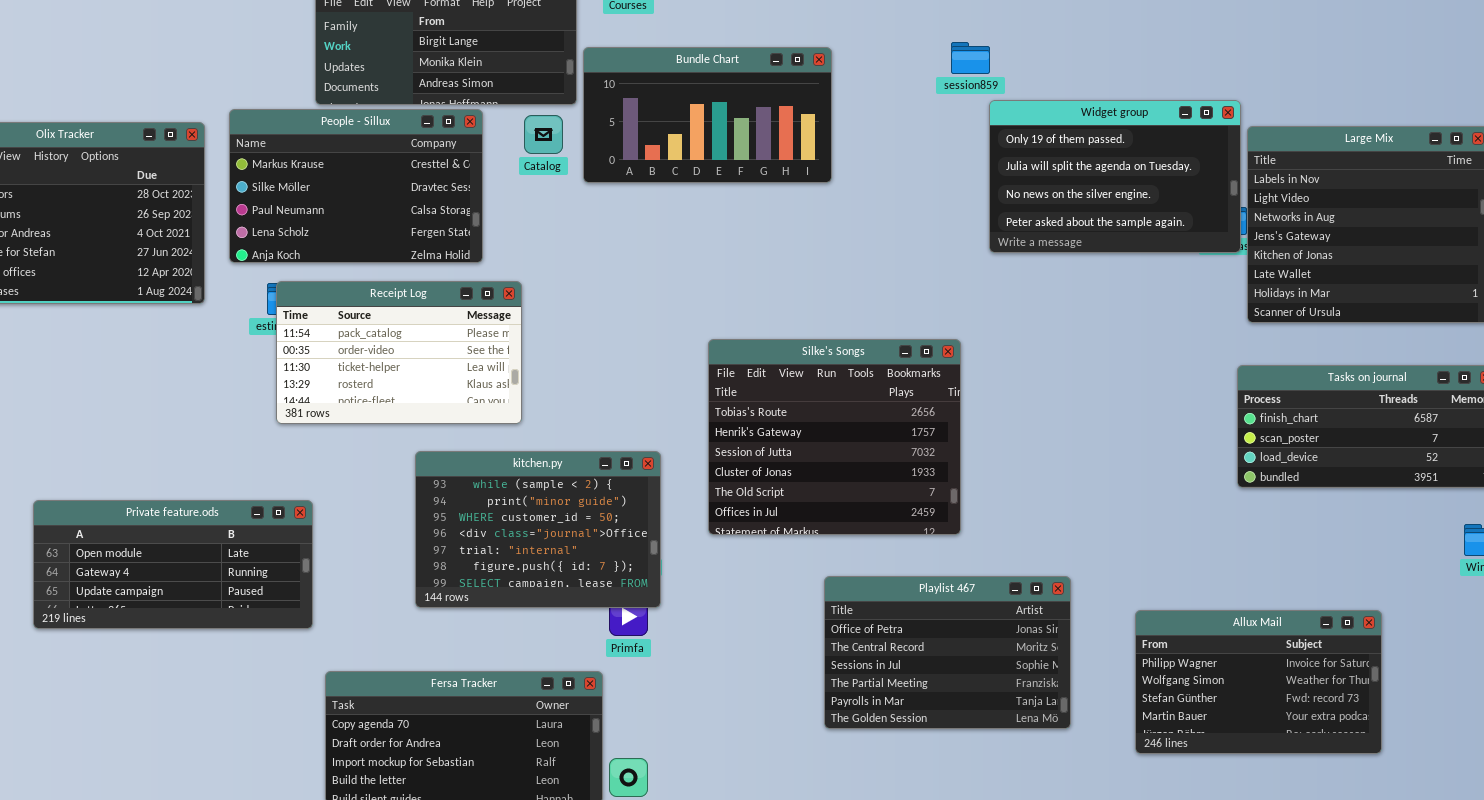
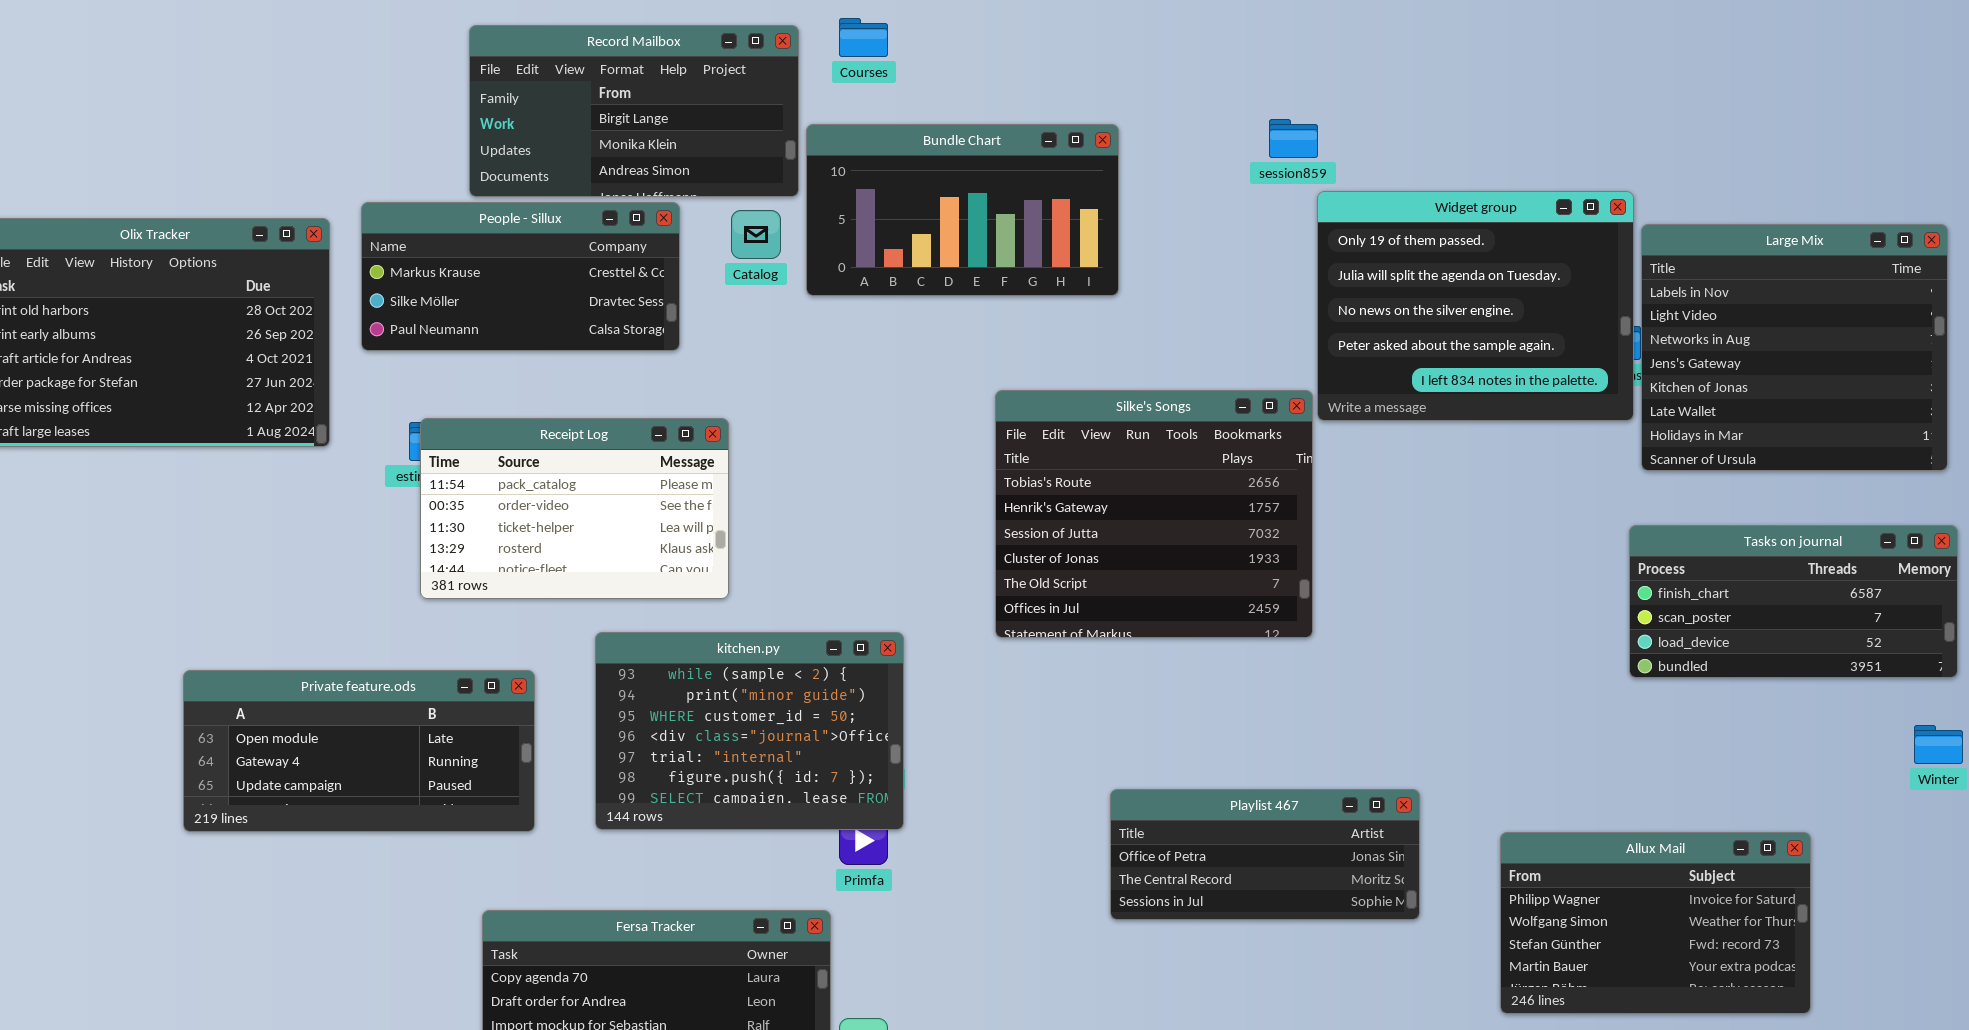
Widget group: [989,100,1241,253] -> [1317,191,1634,421], resized
People - Sillux: [229,109,483,263] -> [361,202,680,351], resized
Silke's Songs: [708,339,961,535] -> [995,390,1313,638], moved
Private feature.ods: [33,500,313,629] -> [183,670,535,832], moved
Playlist 467: [824,576,1071,729] -> [1110,789,1420,920], resized

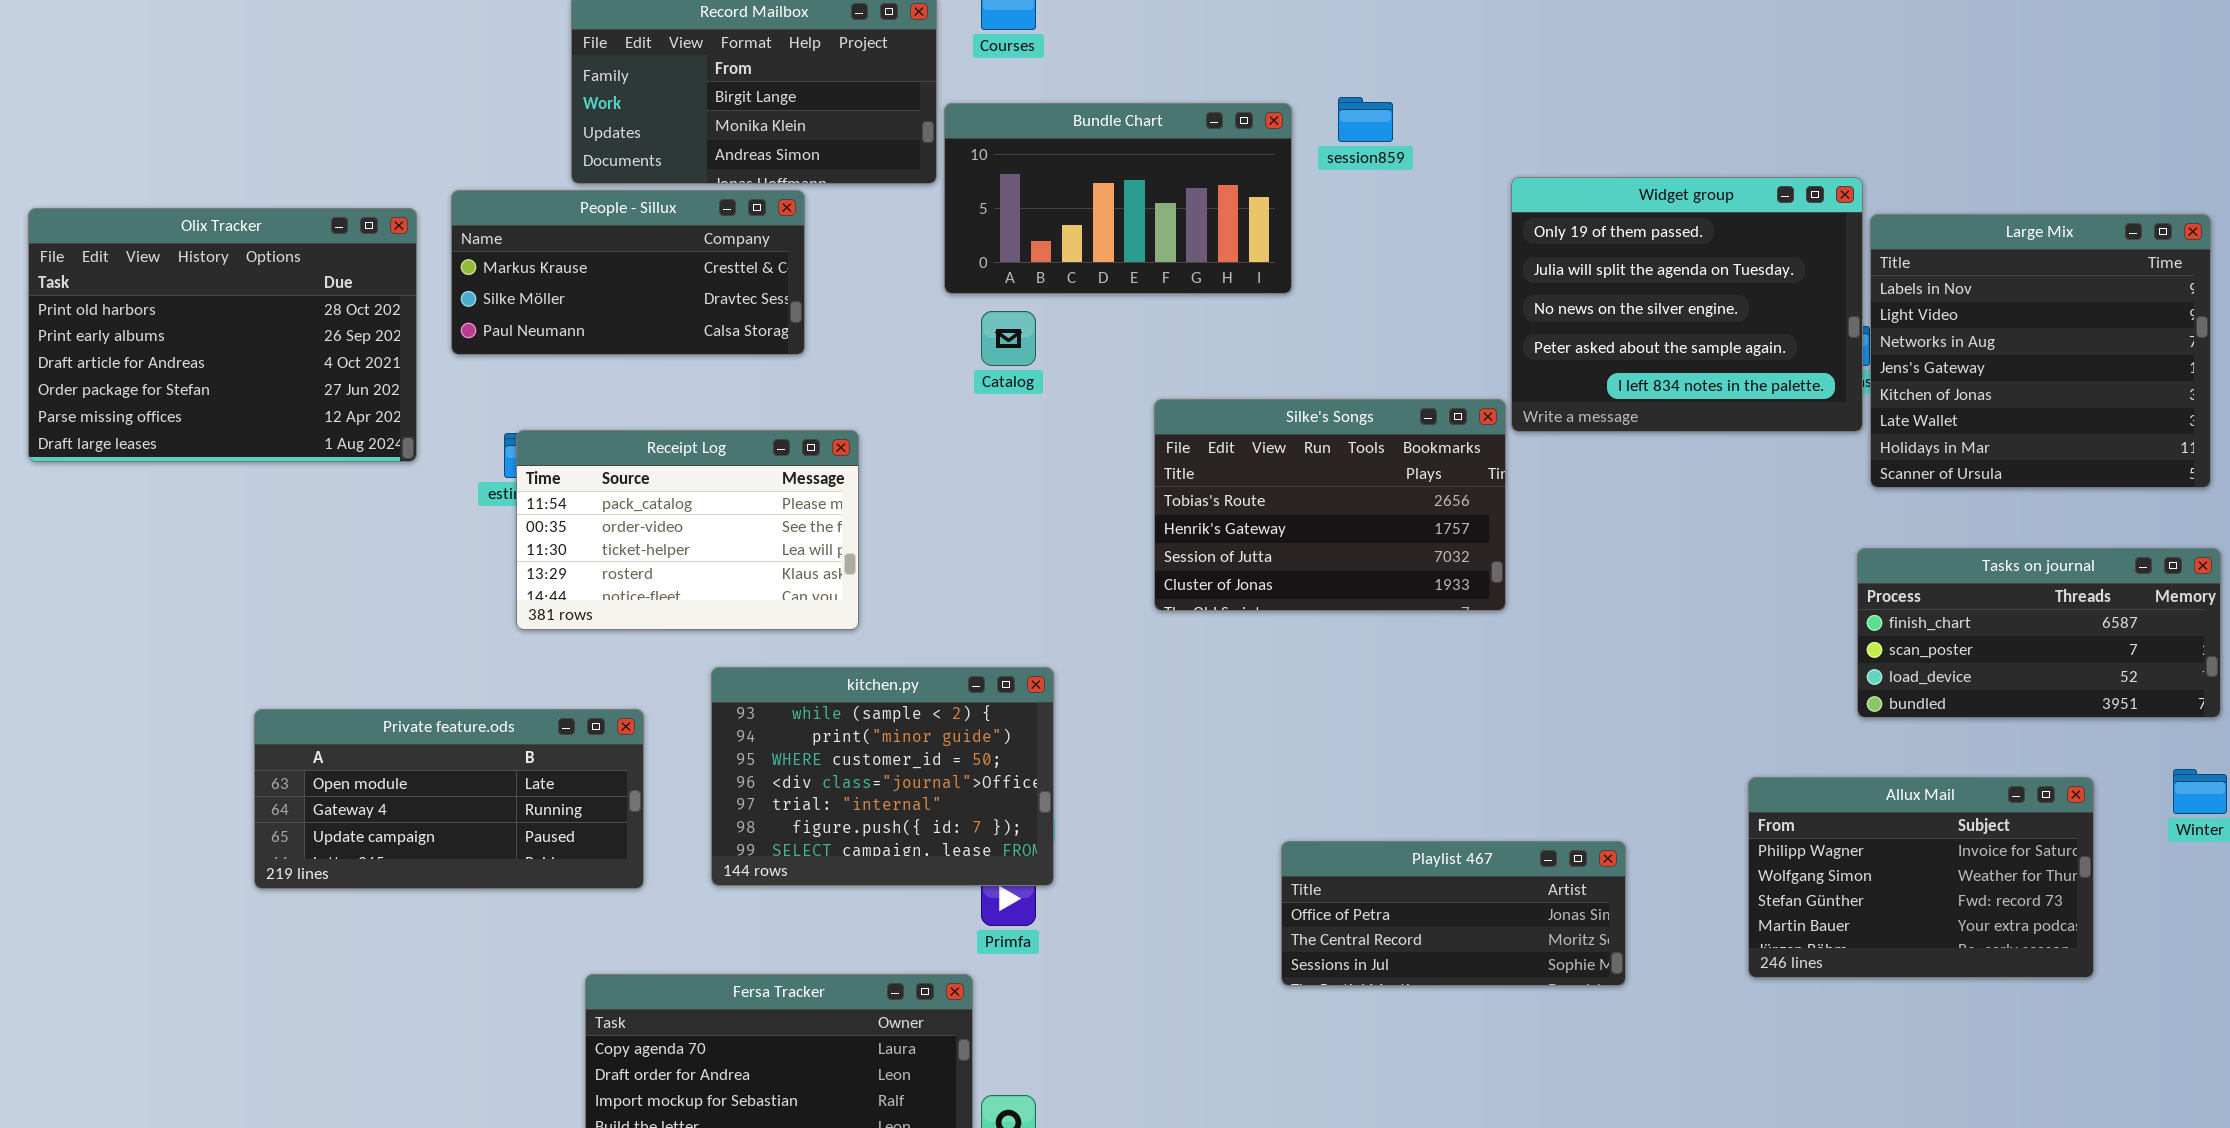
session859: [1269,119,1318,158] -> [1338,97,1393,142], moved
Catalog: [731,210,781,259] -> [981,311,1036,366], moved
Silke's Songs: [995,390,1313,638] -> [1154,399,1506,611], resized
Allux Mail: [1500,832,1811,1014] -> [1748,777,2094,978], moved

